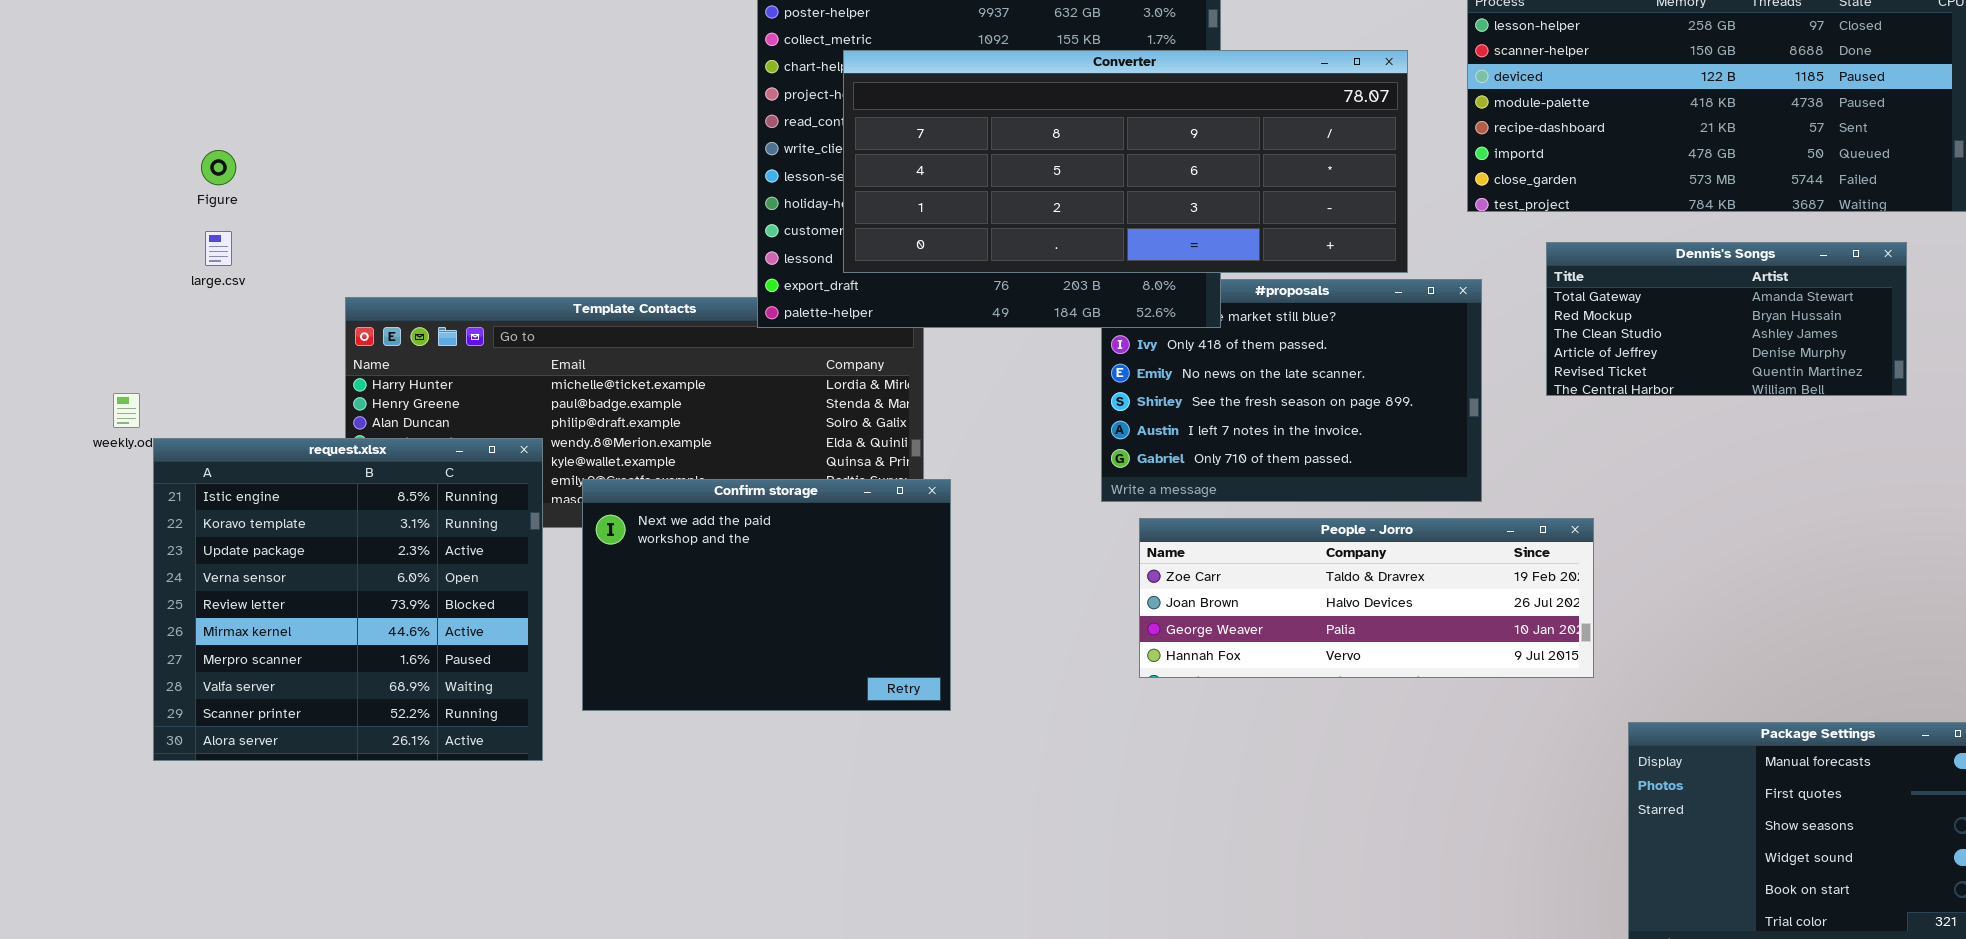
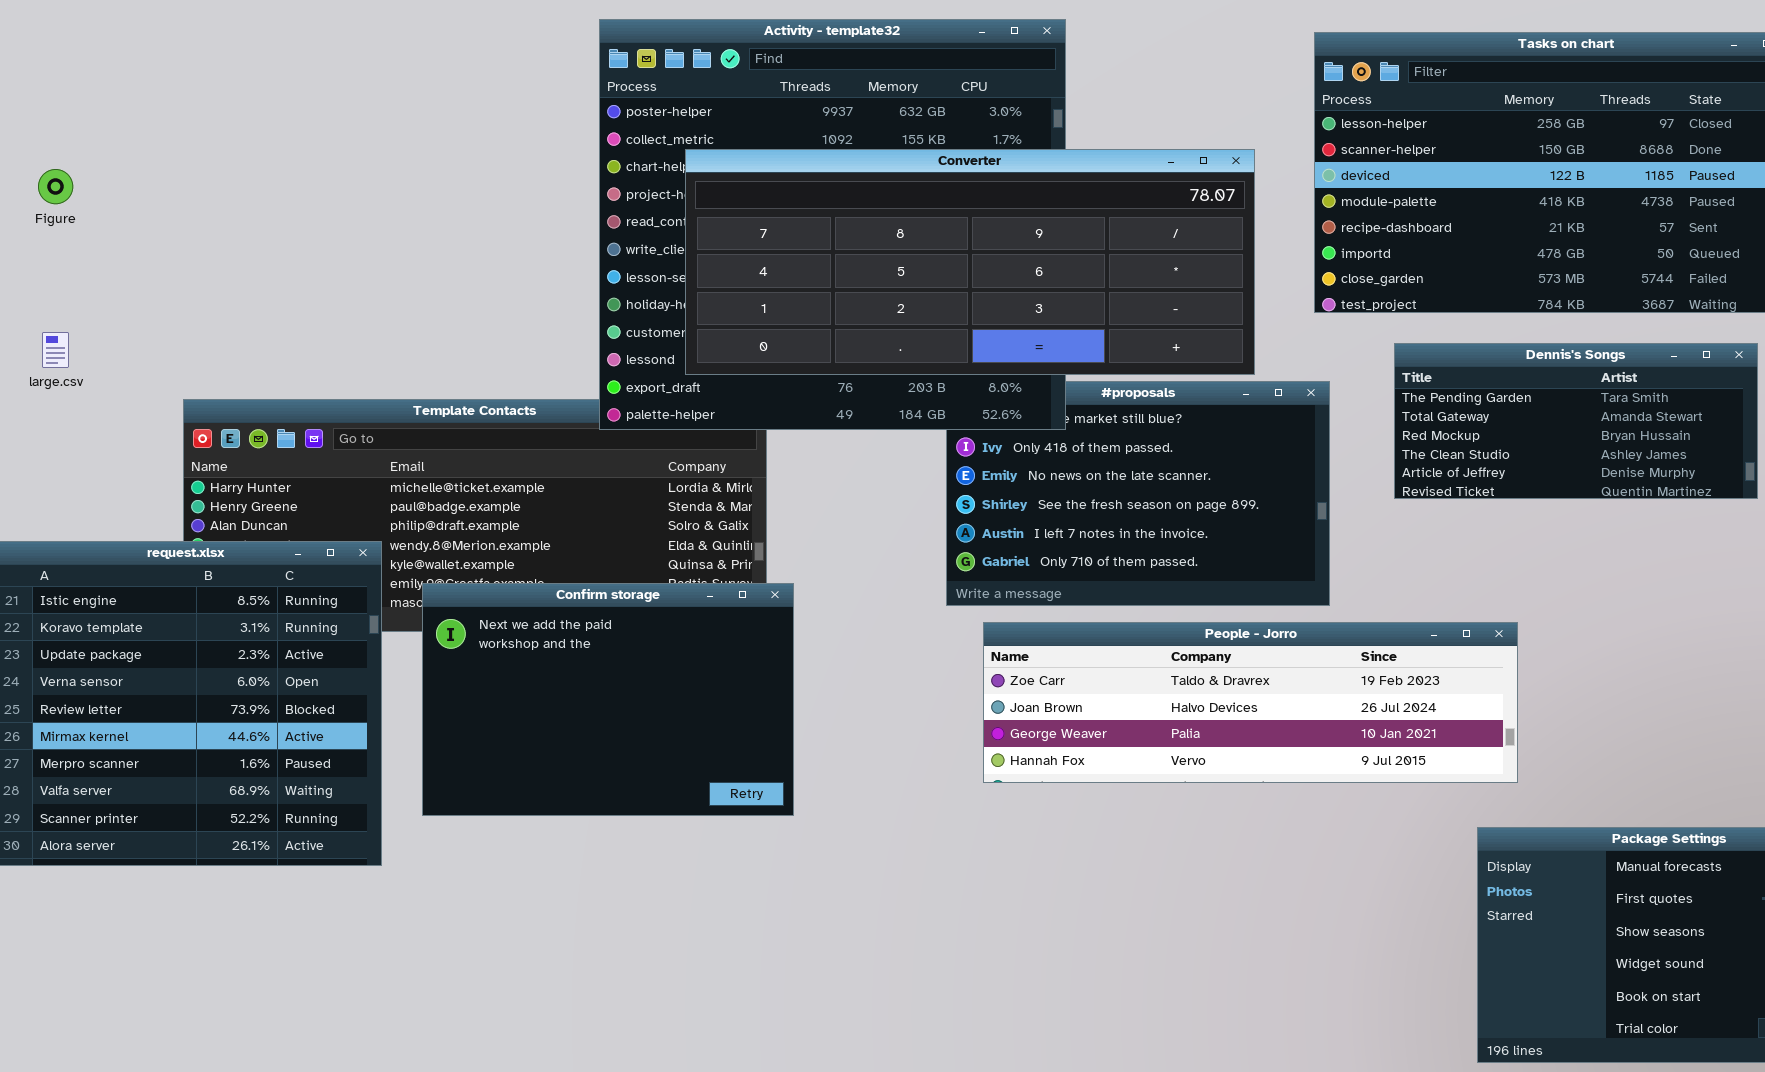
Figure: [201,150,236,185] -> [38,169,73,204], moved
Dennis's Songs: [1546,242,1907,396] -> [1394,343,1758,499], scrolled up 1 row
People - Jorro: [1139,518,1594,678] -> [983,622,1518,783], resized

